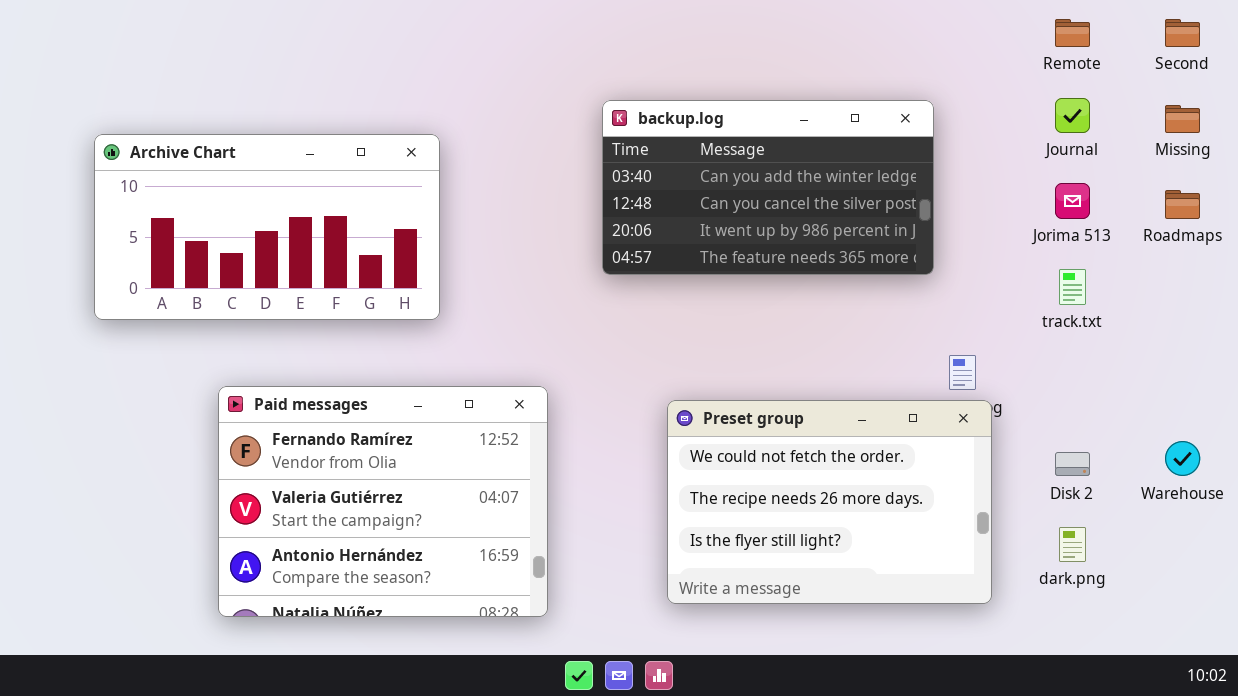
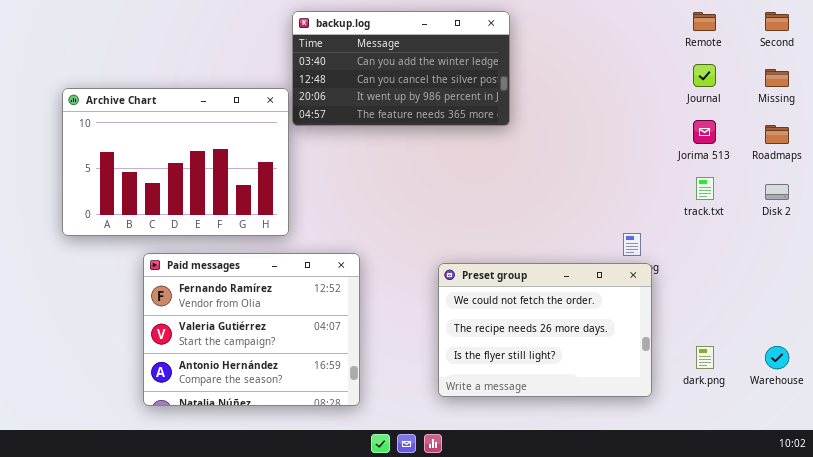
backup.log: [602,100,934,275] -> [292,11,510,126], moved
Archive Chart: [94,134,440,320] -> [62,88,289,236], resized
Warehouse: [1165,441,1200,476] -> [765,346,789,369], moved
Disk 2: [1055,452,1090,476] -> [765,184,789,200], moved

